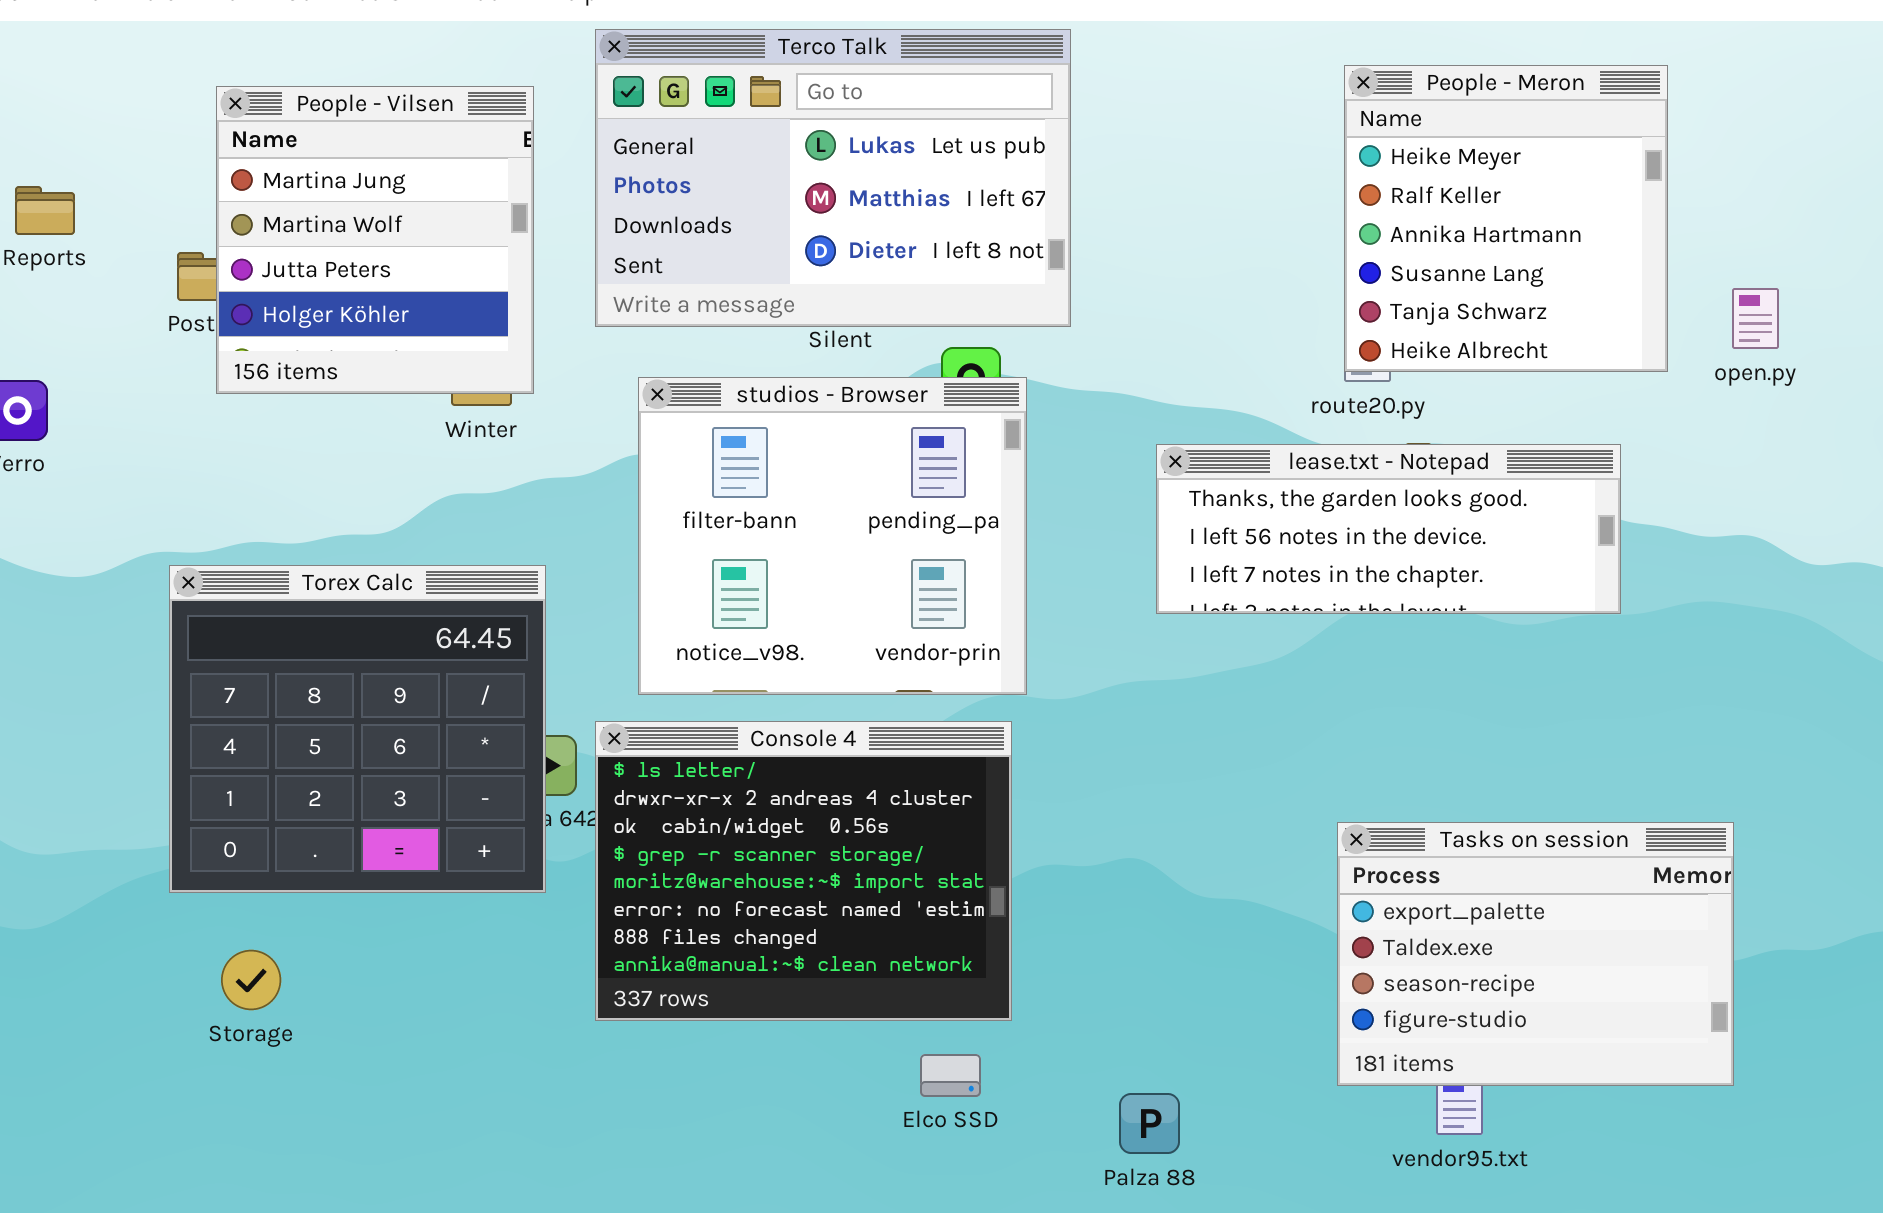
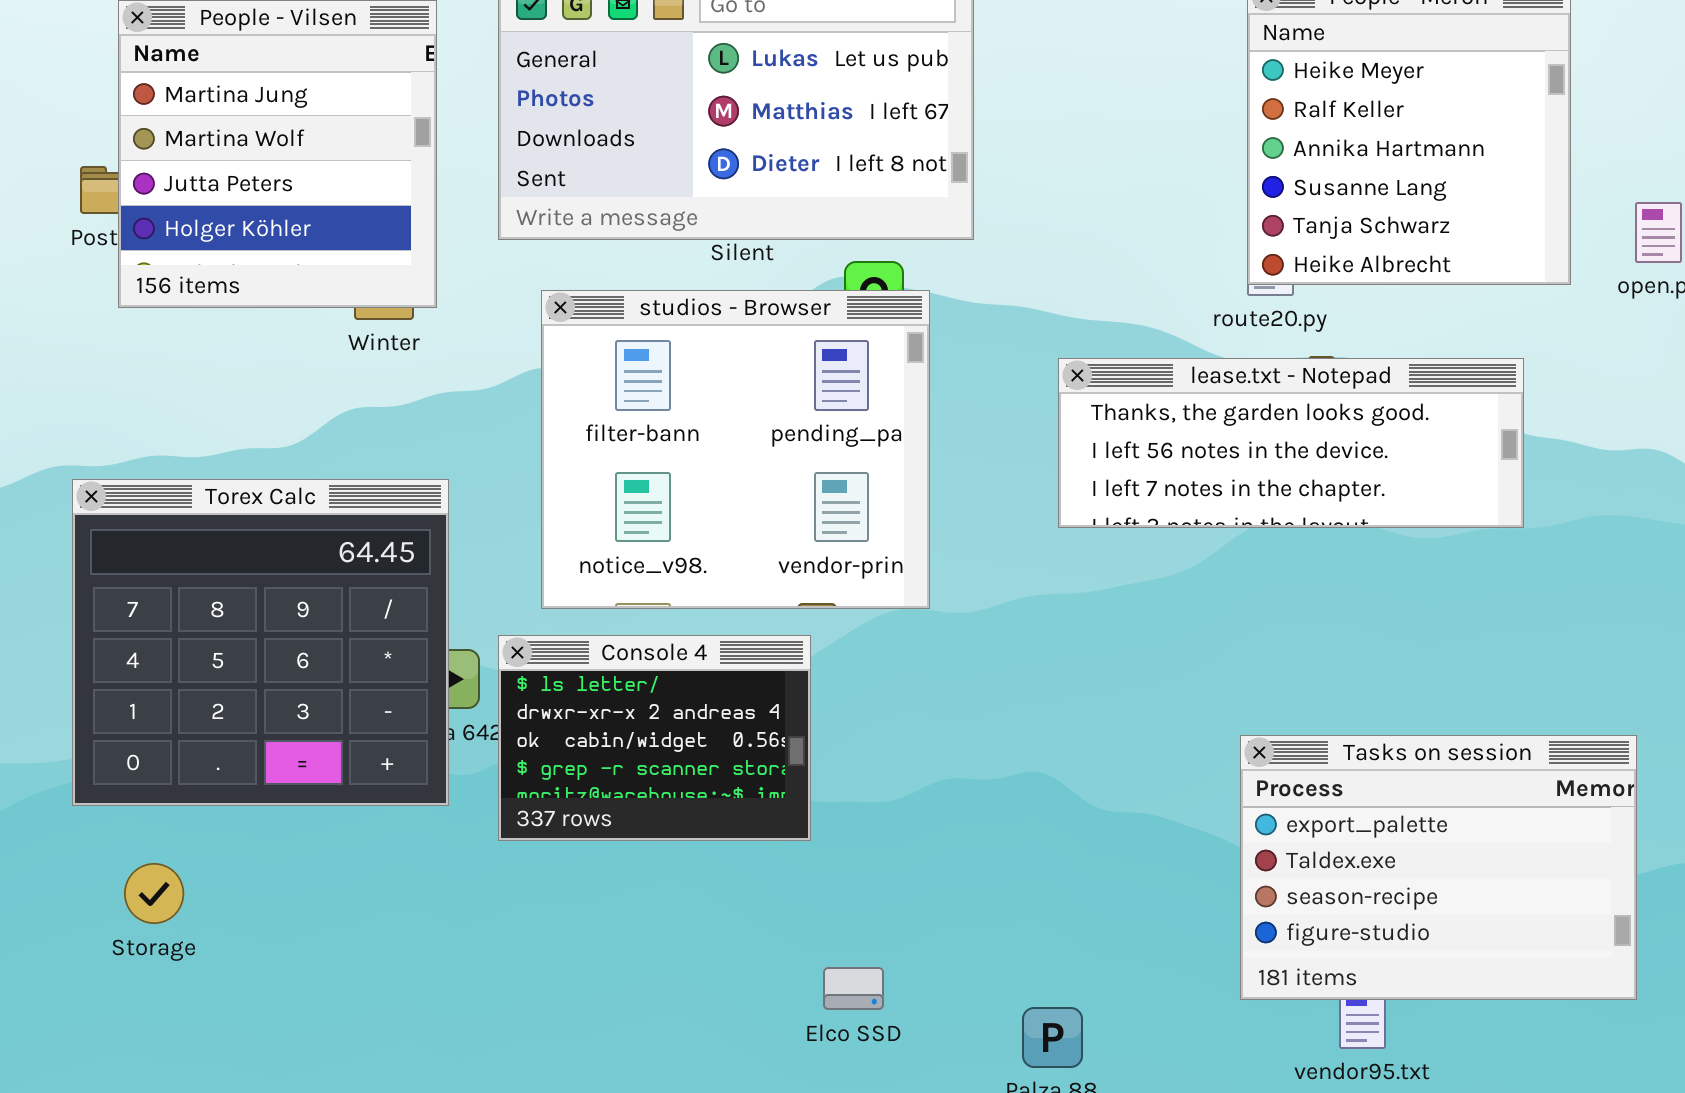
Console 4: [595,721,1012,1021] -> [498,635,811,841], resized

